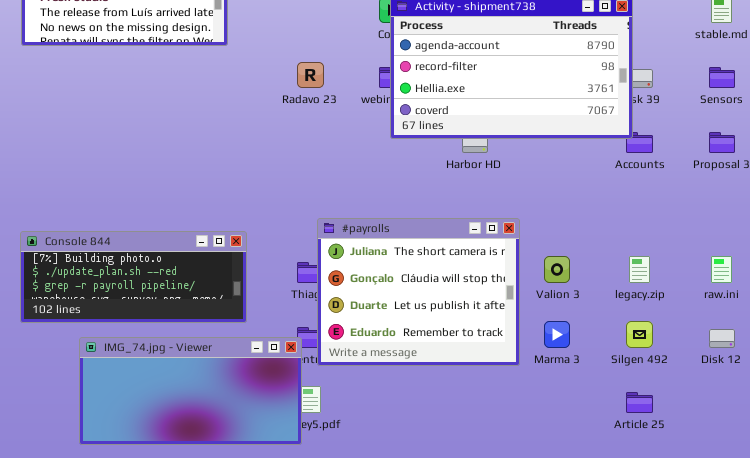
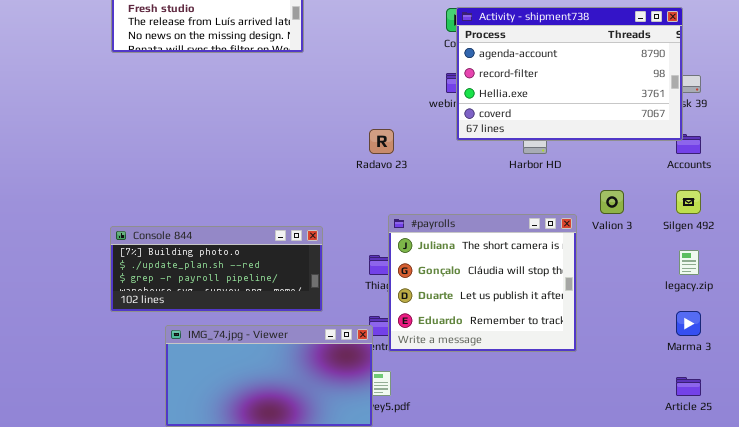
Radavo 23: [297,62,324,88] -> [369,129,394,154], moved
Valion 3: [544,256,570,283] -> [600,190,624,214], moved
Marma 3: [544,321,570,348] -> [676,311,701,336], moved
Silgen 492: [626,321,653,348] -> [676,190,701,214], moved

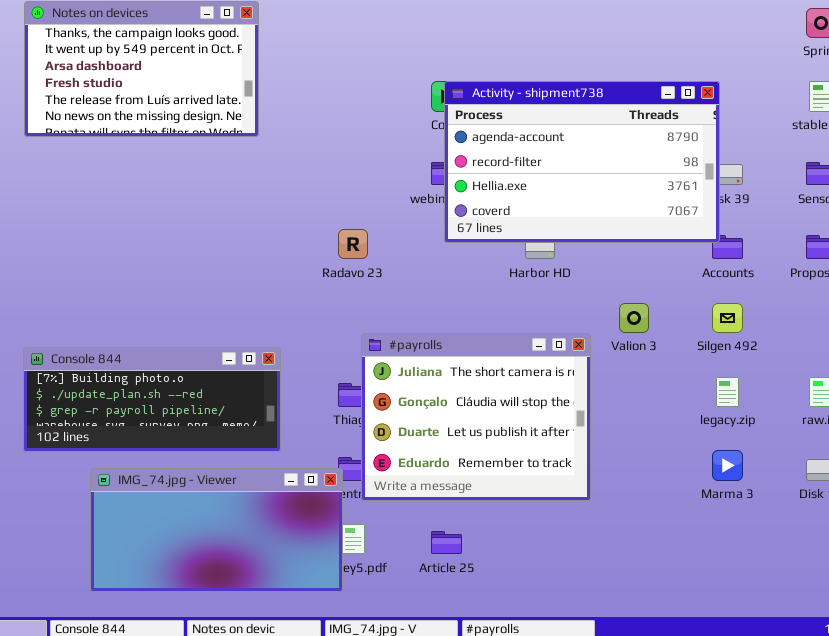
Article 25: [676,377,701,396] -> [431,531,462,554], moved

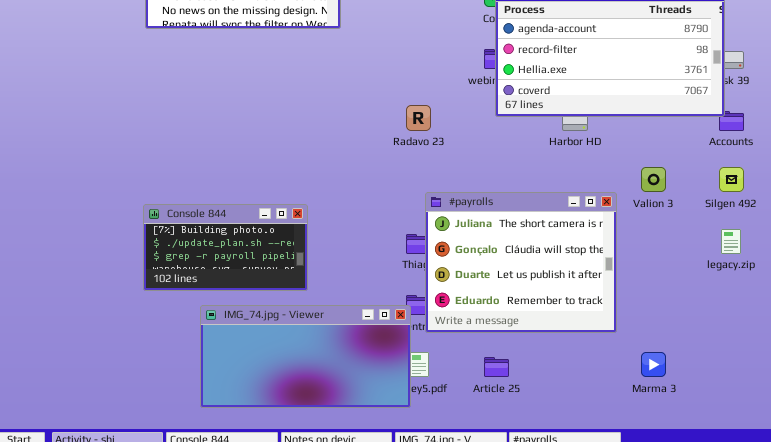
Console 844: [23,347,281,452] -> [143,204,308,291], resized
Marma 3: [712,450,743,481] -> [641,352,666,377], moved

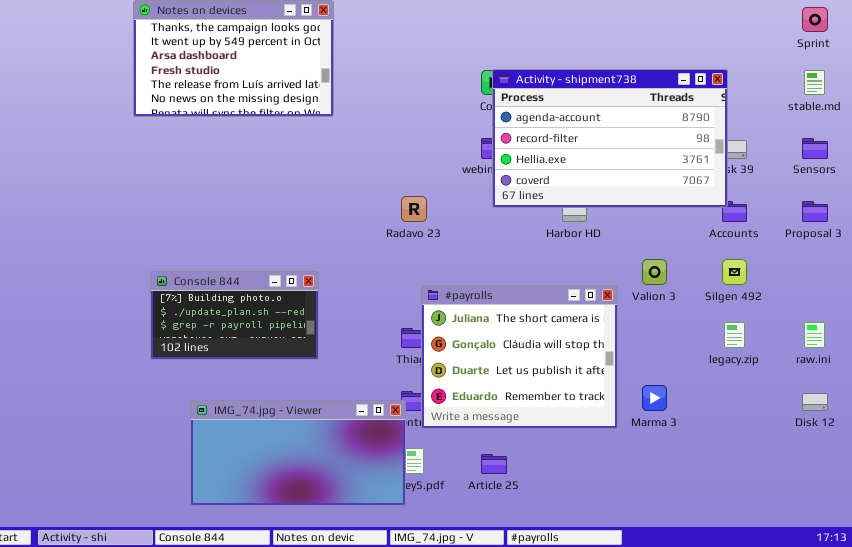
Console 844: [143,204,308,291] -> [150,271,319,360], moved
Marma 3: [641,352,666,377] -> [642,385,667,411], moved

